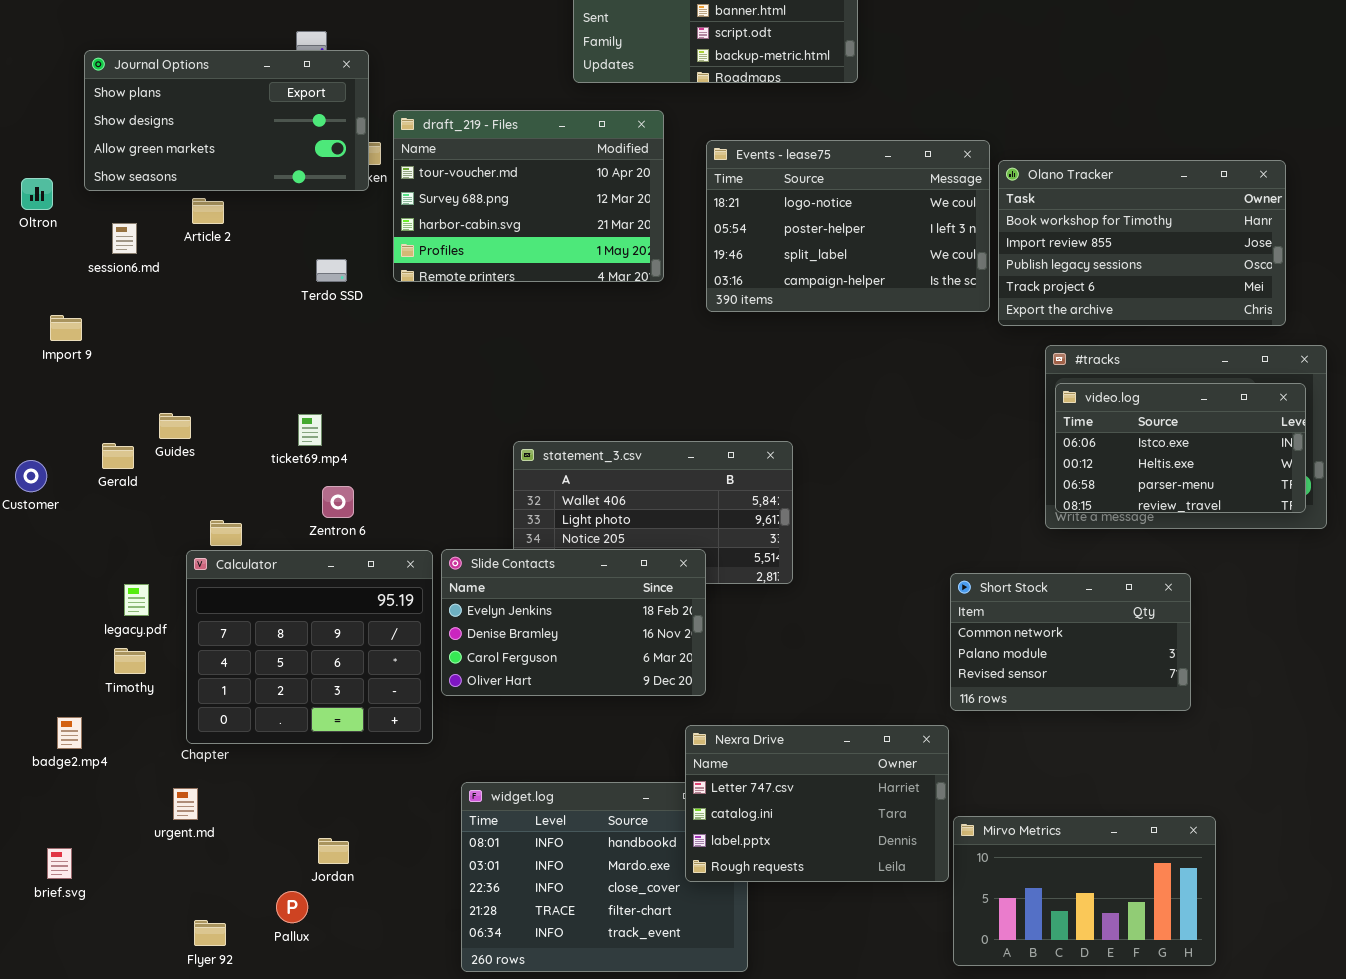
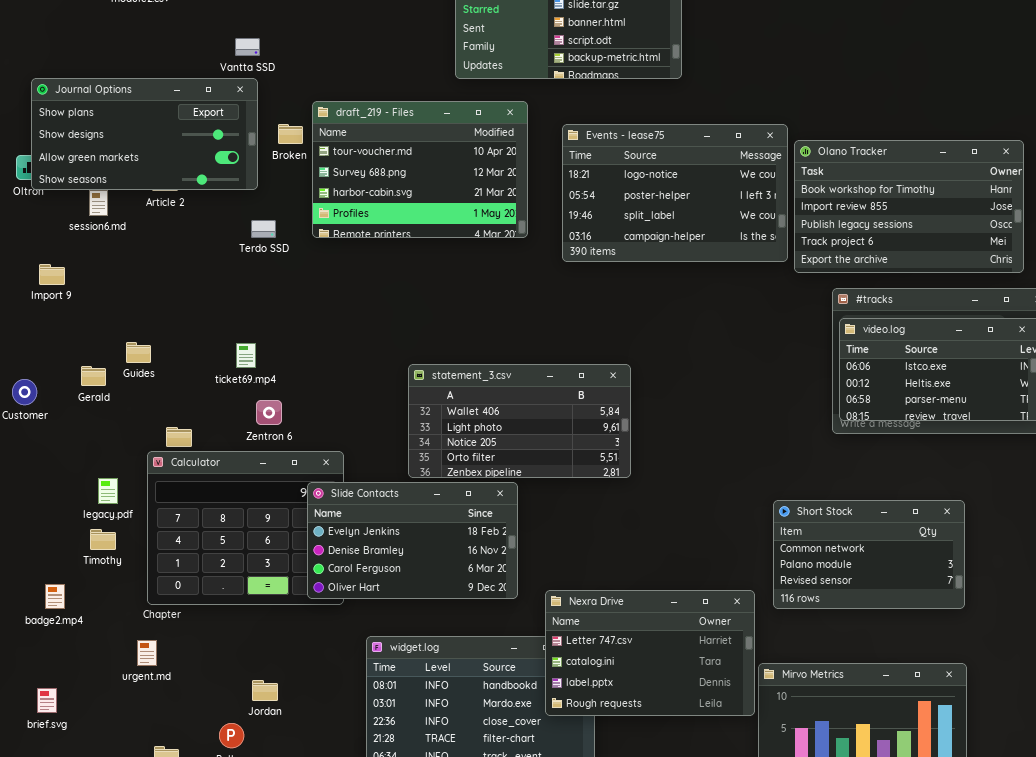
Journal Options: [84,50,369,191] -> [31,78,258,190], moved
Slide Contacts: [441,549,706,696] -> [307,482,518,599], moved
Short Stock: [950,573,1191,711] -> [773,500,965,609], moved

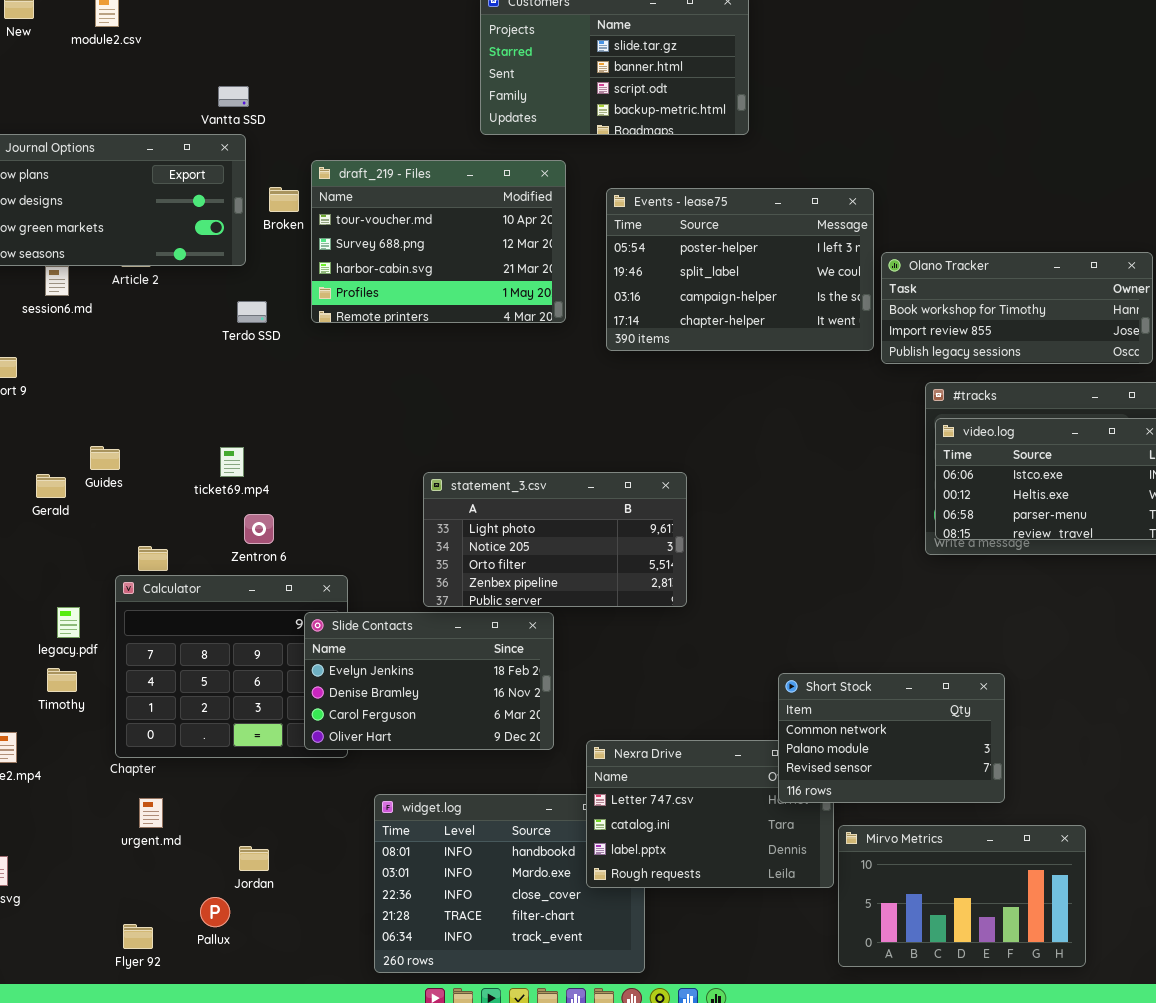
Events - lease75: [562,124,788,262] -> [606,188,874,351], scrolled down 1 row
Olano Tracker: [794,140,1024,273] -> [881,252,1153,364], resized
statement_3.csv: [408,364,631,478] -> [423,472,687,607], scrolled down 1 row
Short Stock: [773,500,965,609] -> [778,673,1005,803], moved
urgent.md: [137,640,157,666] -> [139,798,163,828], moved

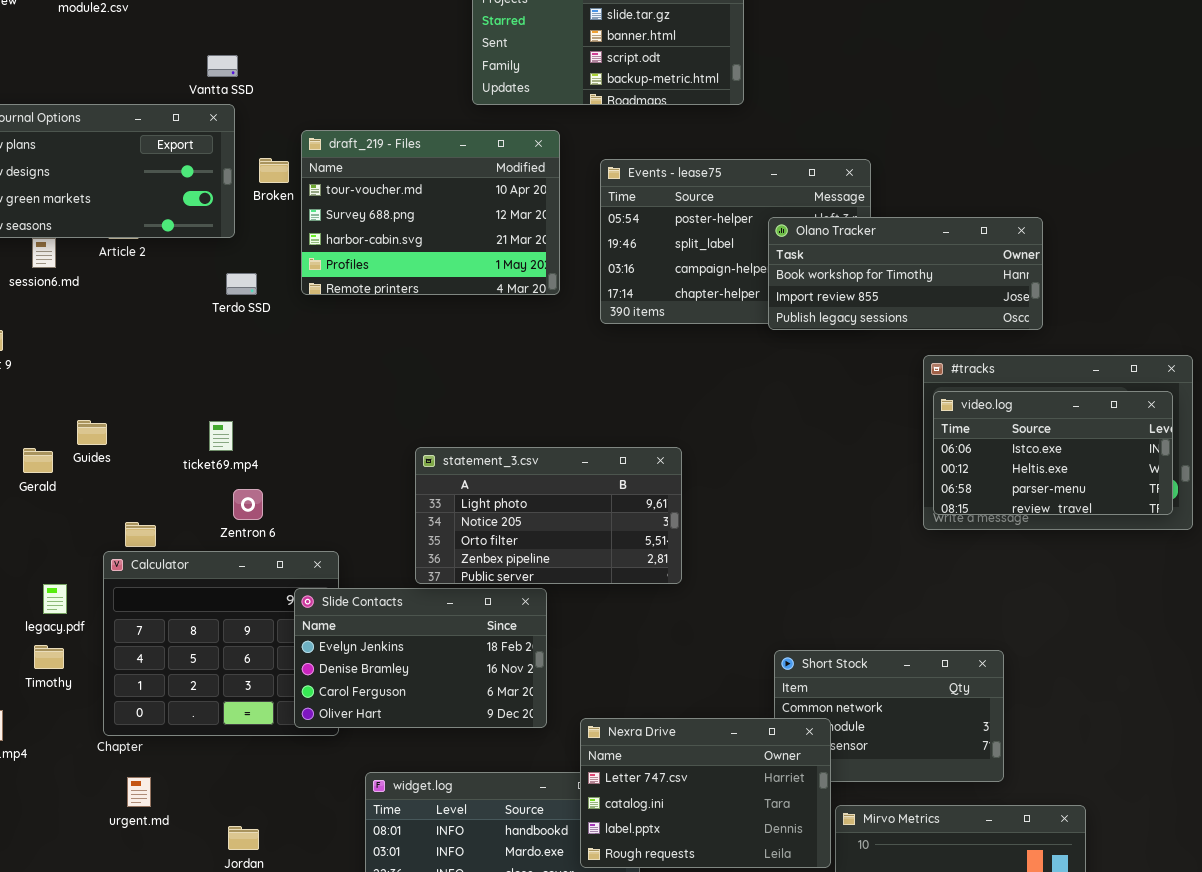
Olano Tracker: [881,252,1153,364] -> [768,217,1043,330], moved
Nexra Drive: [586,740,834,888] -> [580,718,831,868], raised

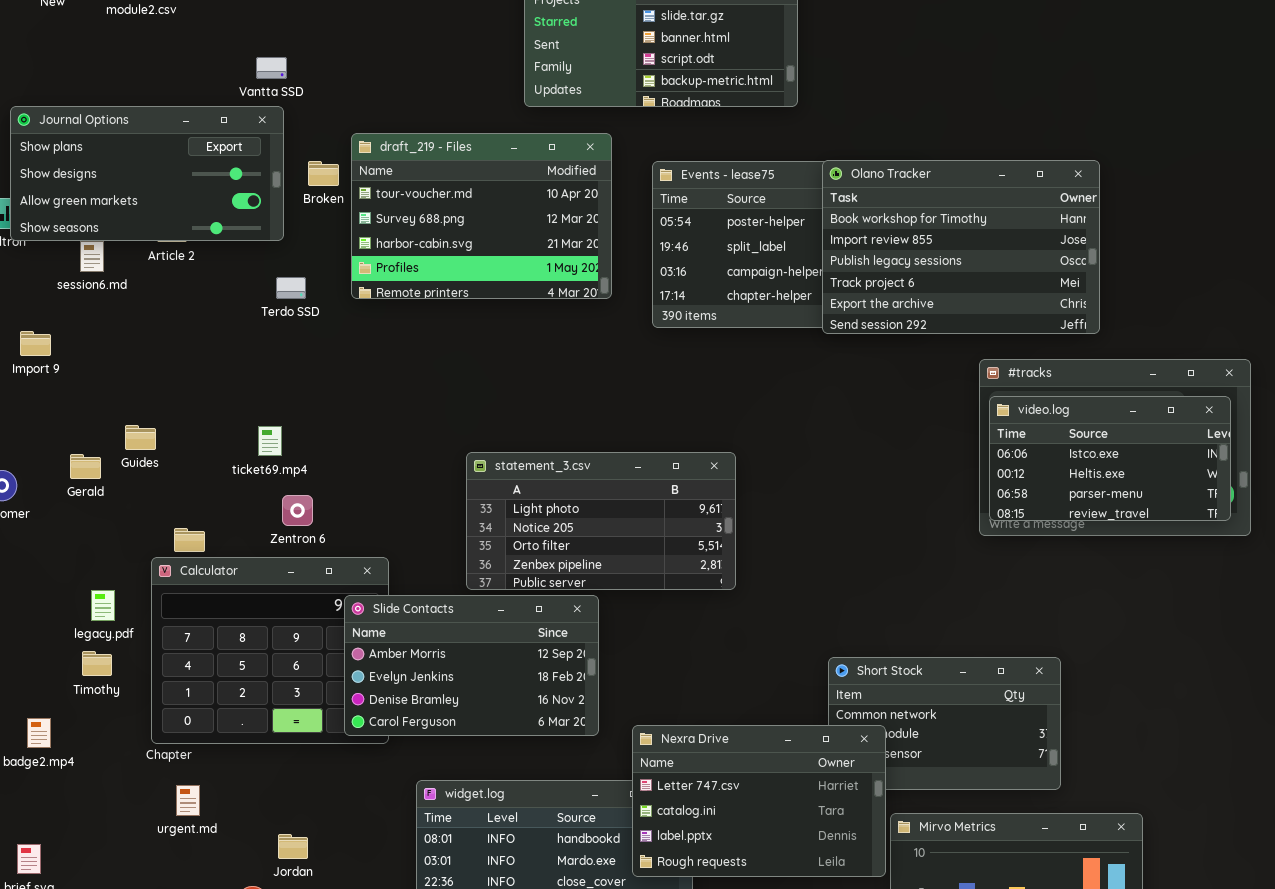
Olano Tracker: [768,217,1043,330] -> [822,160,1100,334], resized
Slide Contacts: [294,588,547,728] -> [344,595,599,736], scrolled up 1 row

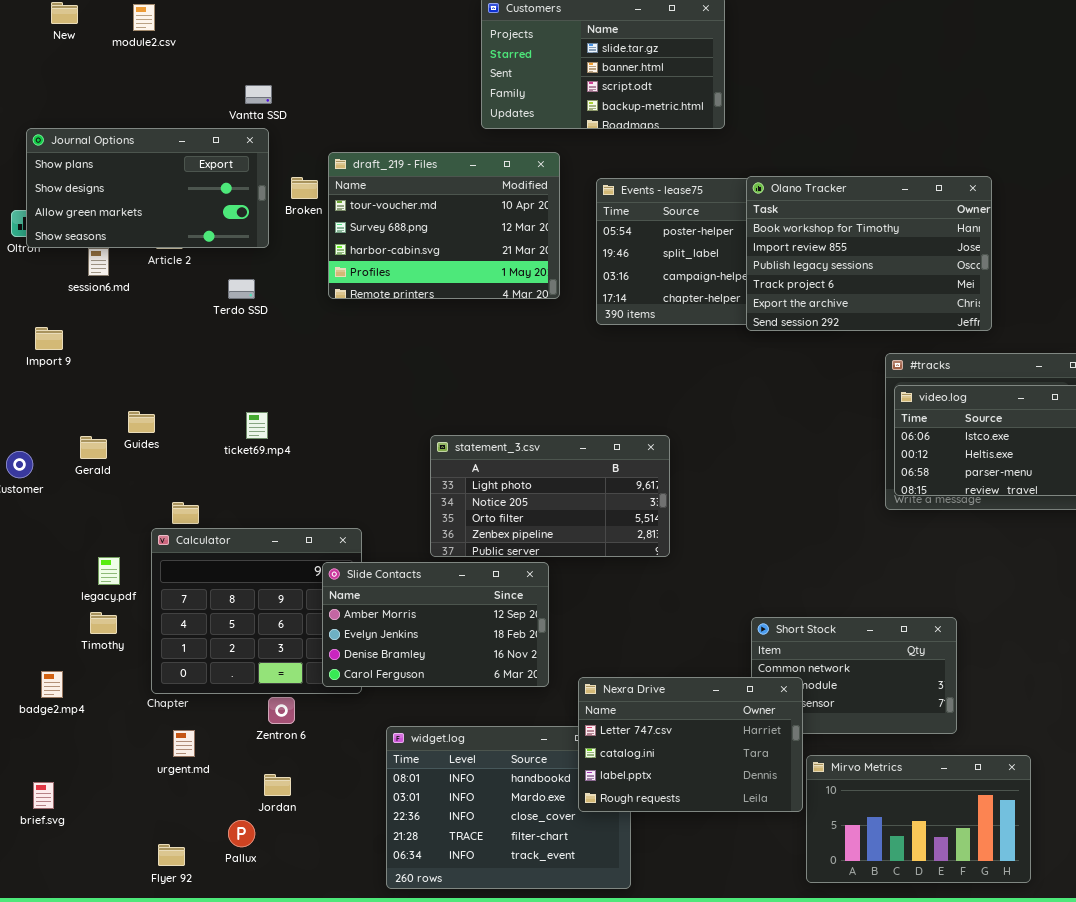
Terdo SSD: [276,277,306,299] -> [228,279,255,299], moved
Zentron 6: [282,495,313,526] -> [268,697,295,724], moved

